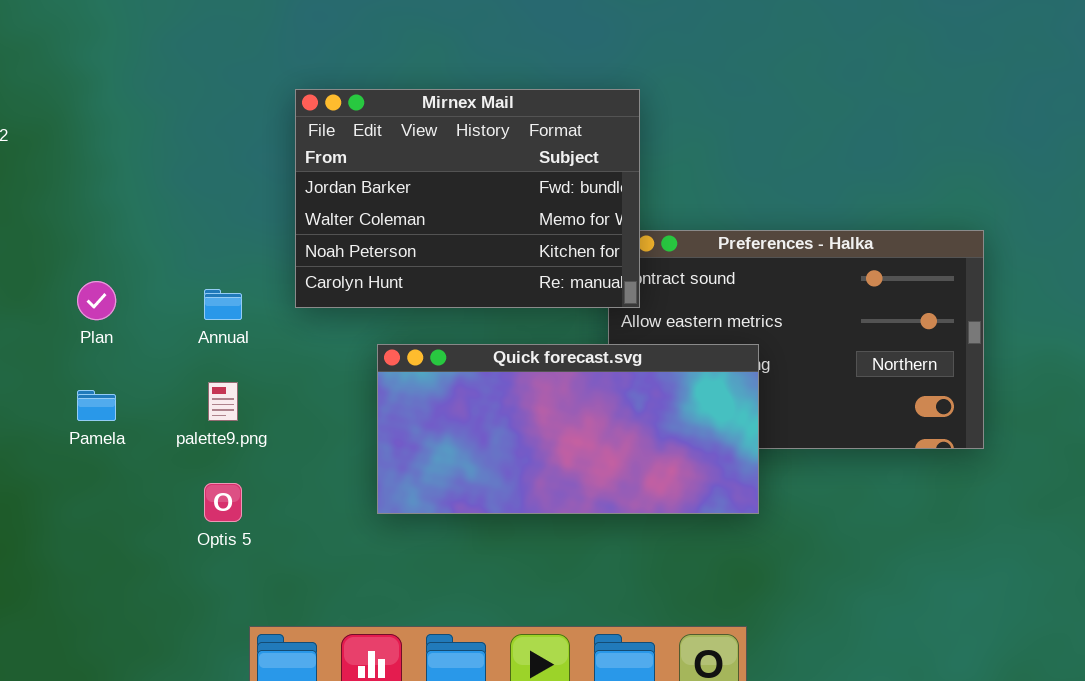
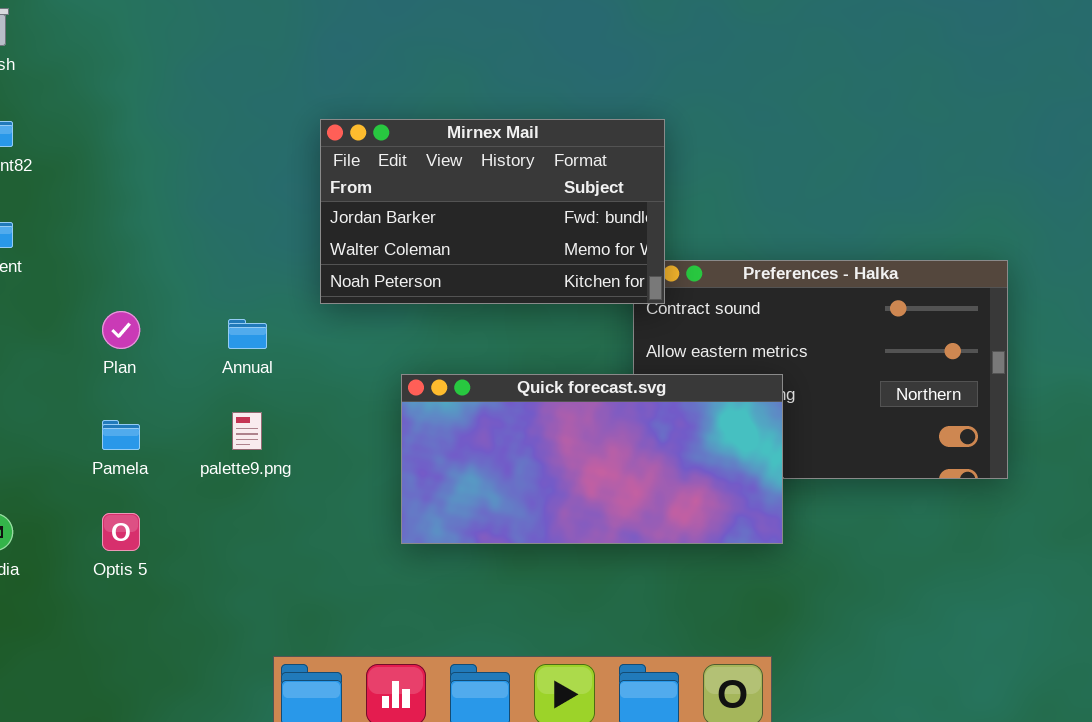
Mirnex Mail: [295,89,640,308] -> [320,119,665,304], resized
Optis 5: [204,483,242,522] -> [102,513,140,551], moved

